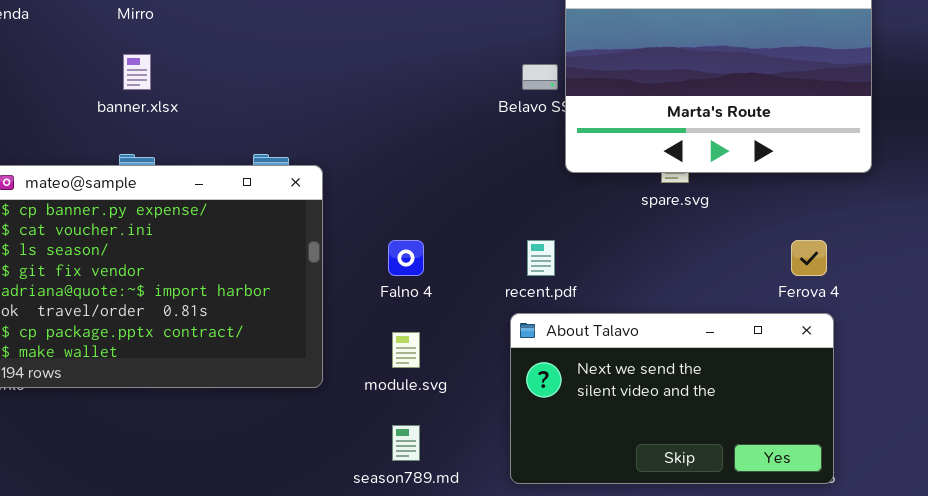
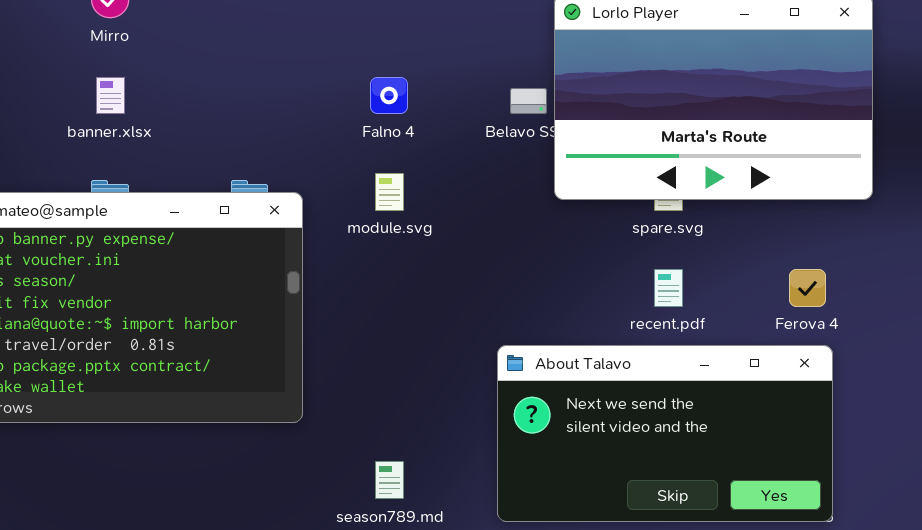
Falno 4: [388,240,424,276] -> [370,77,408,114], moved
recent.pdf: [527,240,555,276] -> [654,269,683,307], moved
module.svg: [392,332,420,368] -> [375,173,404,211], moved

